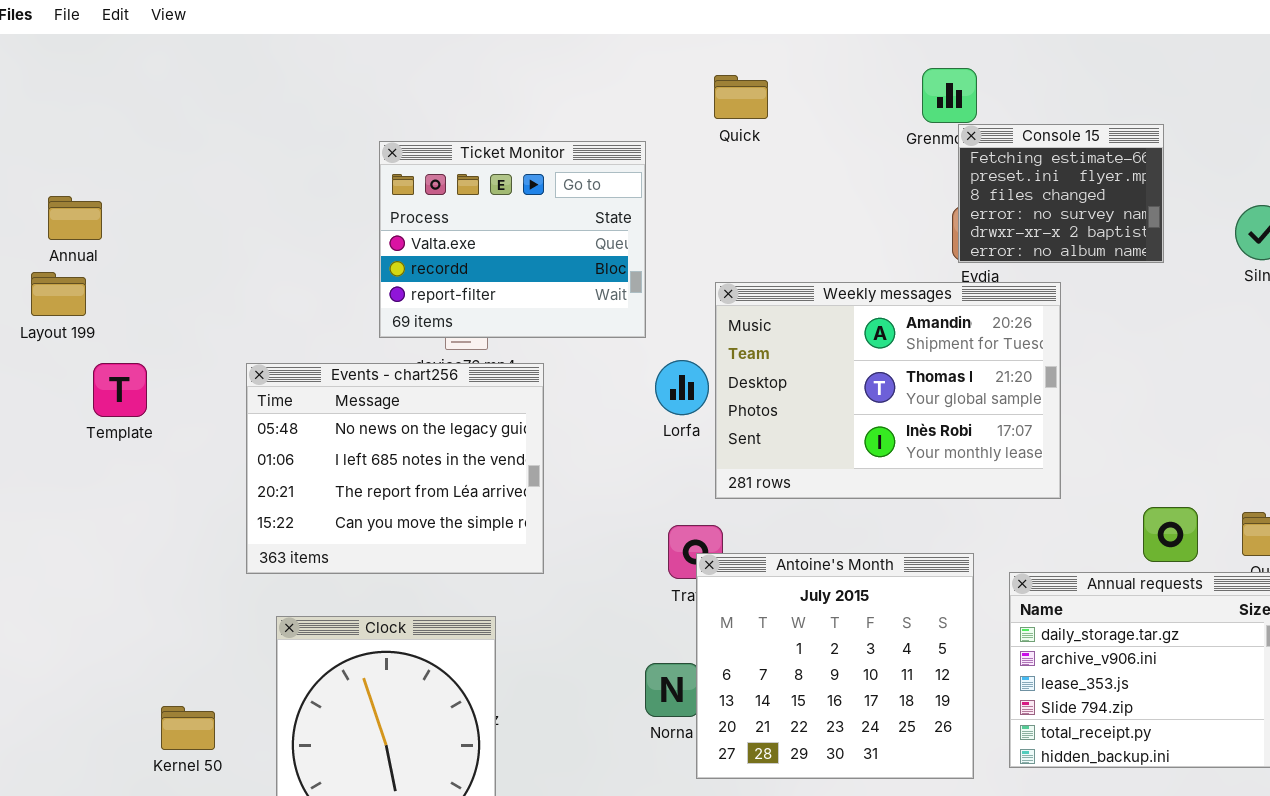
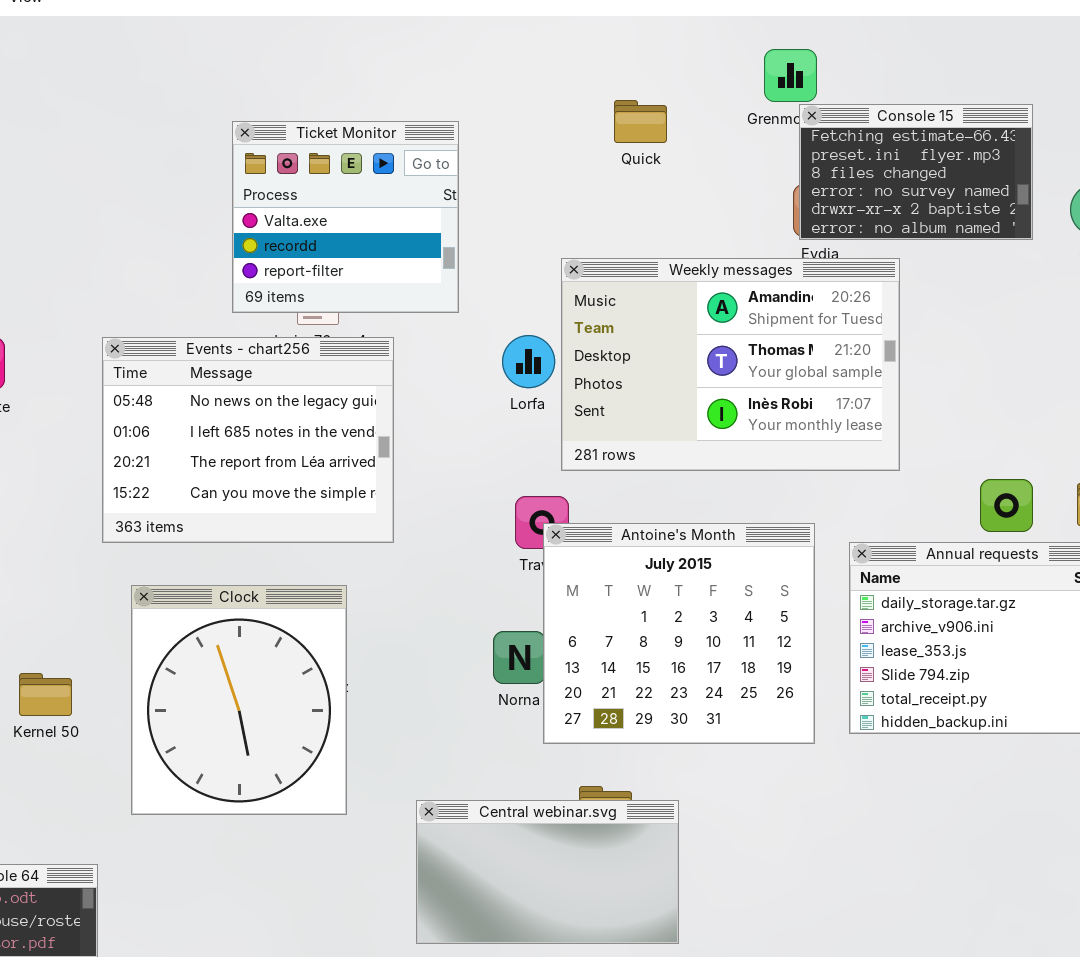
Quick: [714,75,768,119] -> [614,100,667,143], moved
Console 15: [958,124,1164,263] -> [799,104,1033,240], resized
Ticket Monitor: [379,141,646,338] -> [232,121,459,313], resized

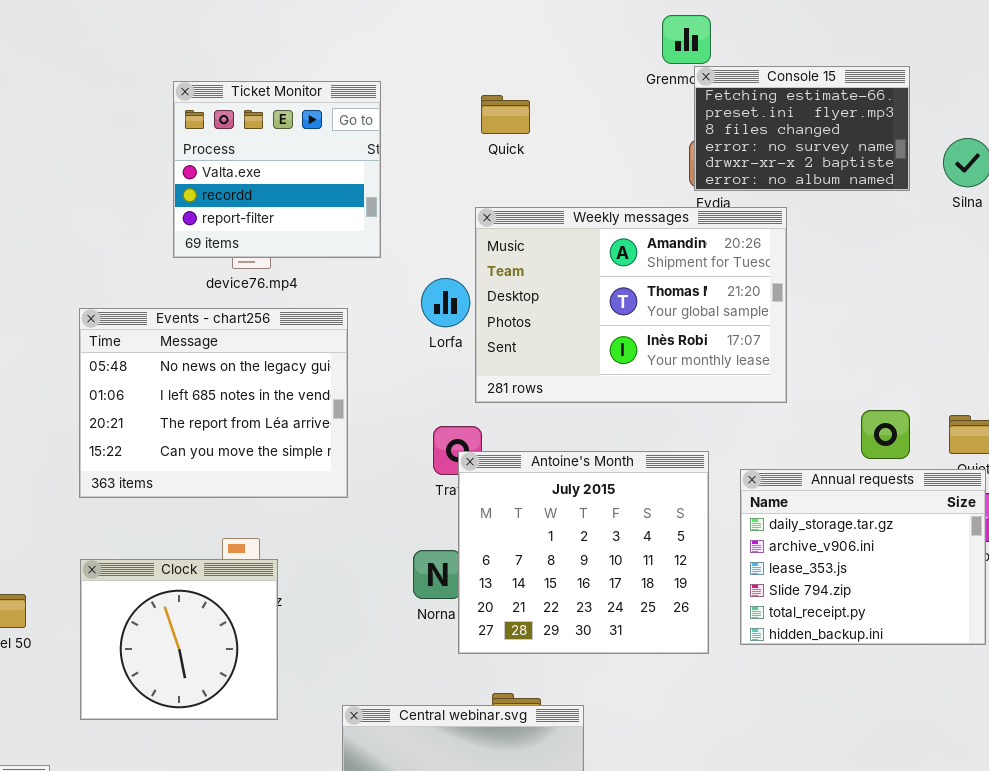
Quick: [614,100,667,143] -> [481,95,530,134], moved
Events - chart256: [102,337,394,543] -> [79,308,348,498], moved
Clock: [131,585,347,815] -> [80,559,278,720], resized

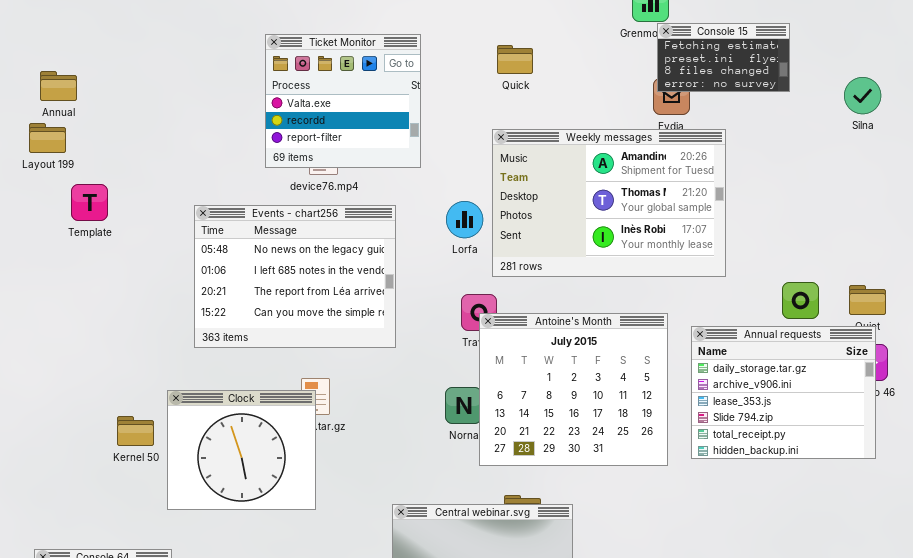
Console 15: [694,66,910,191] -> [657,23,790,92], resized
Lorfa: [421,278,470,327] -> [446,201,483,238], moved
Clock: [80,559,278,720] -> [167,390,316,510], moved

